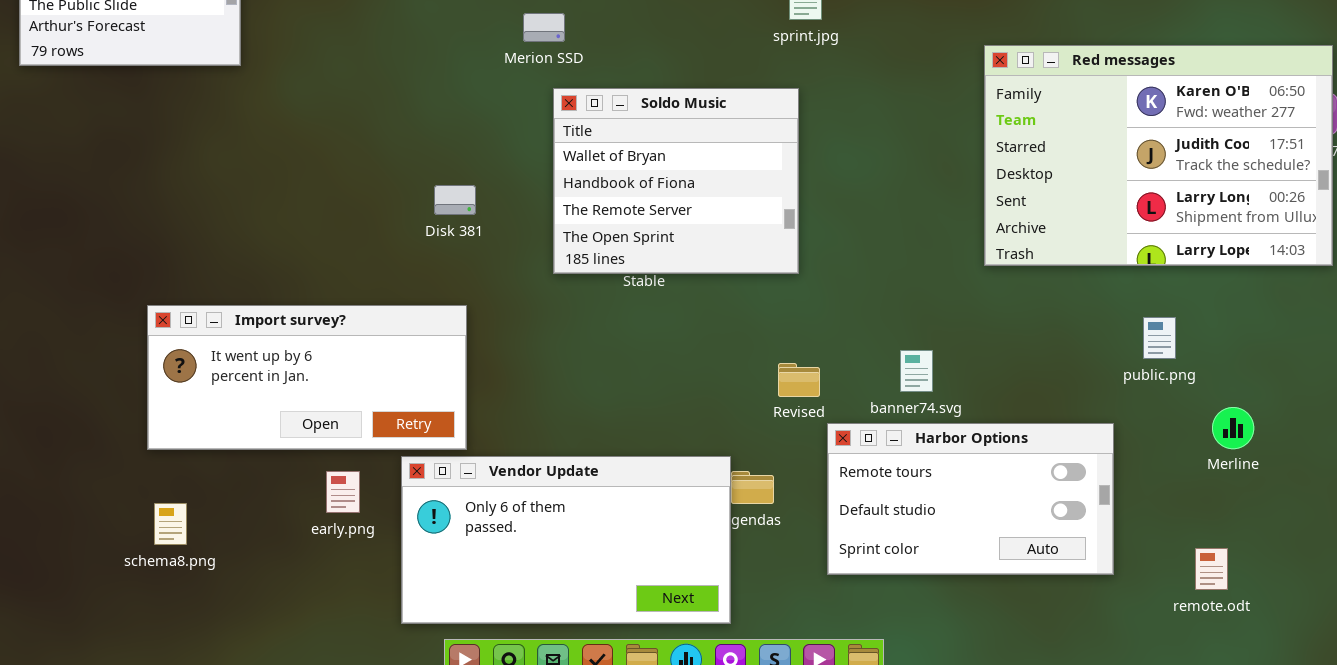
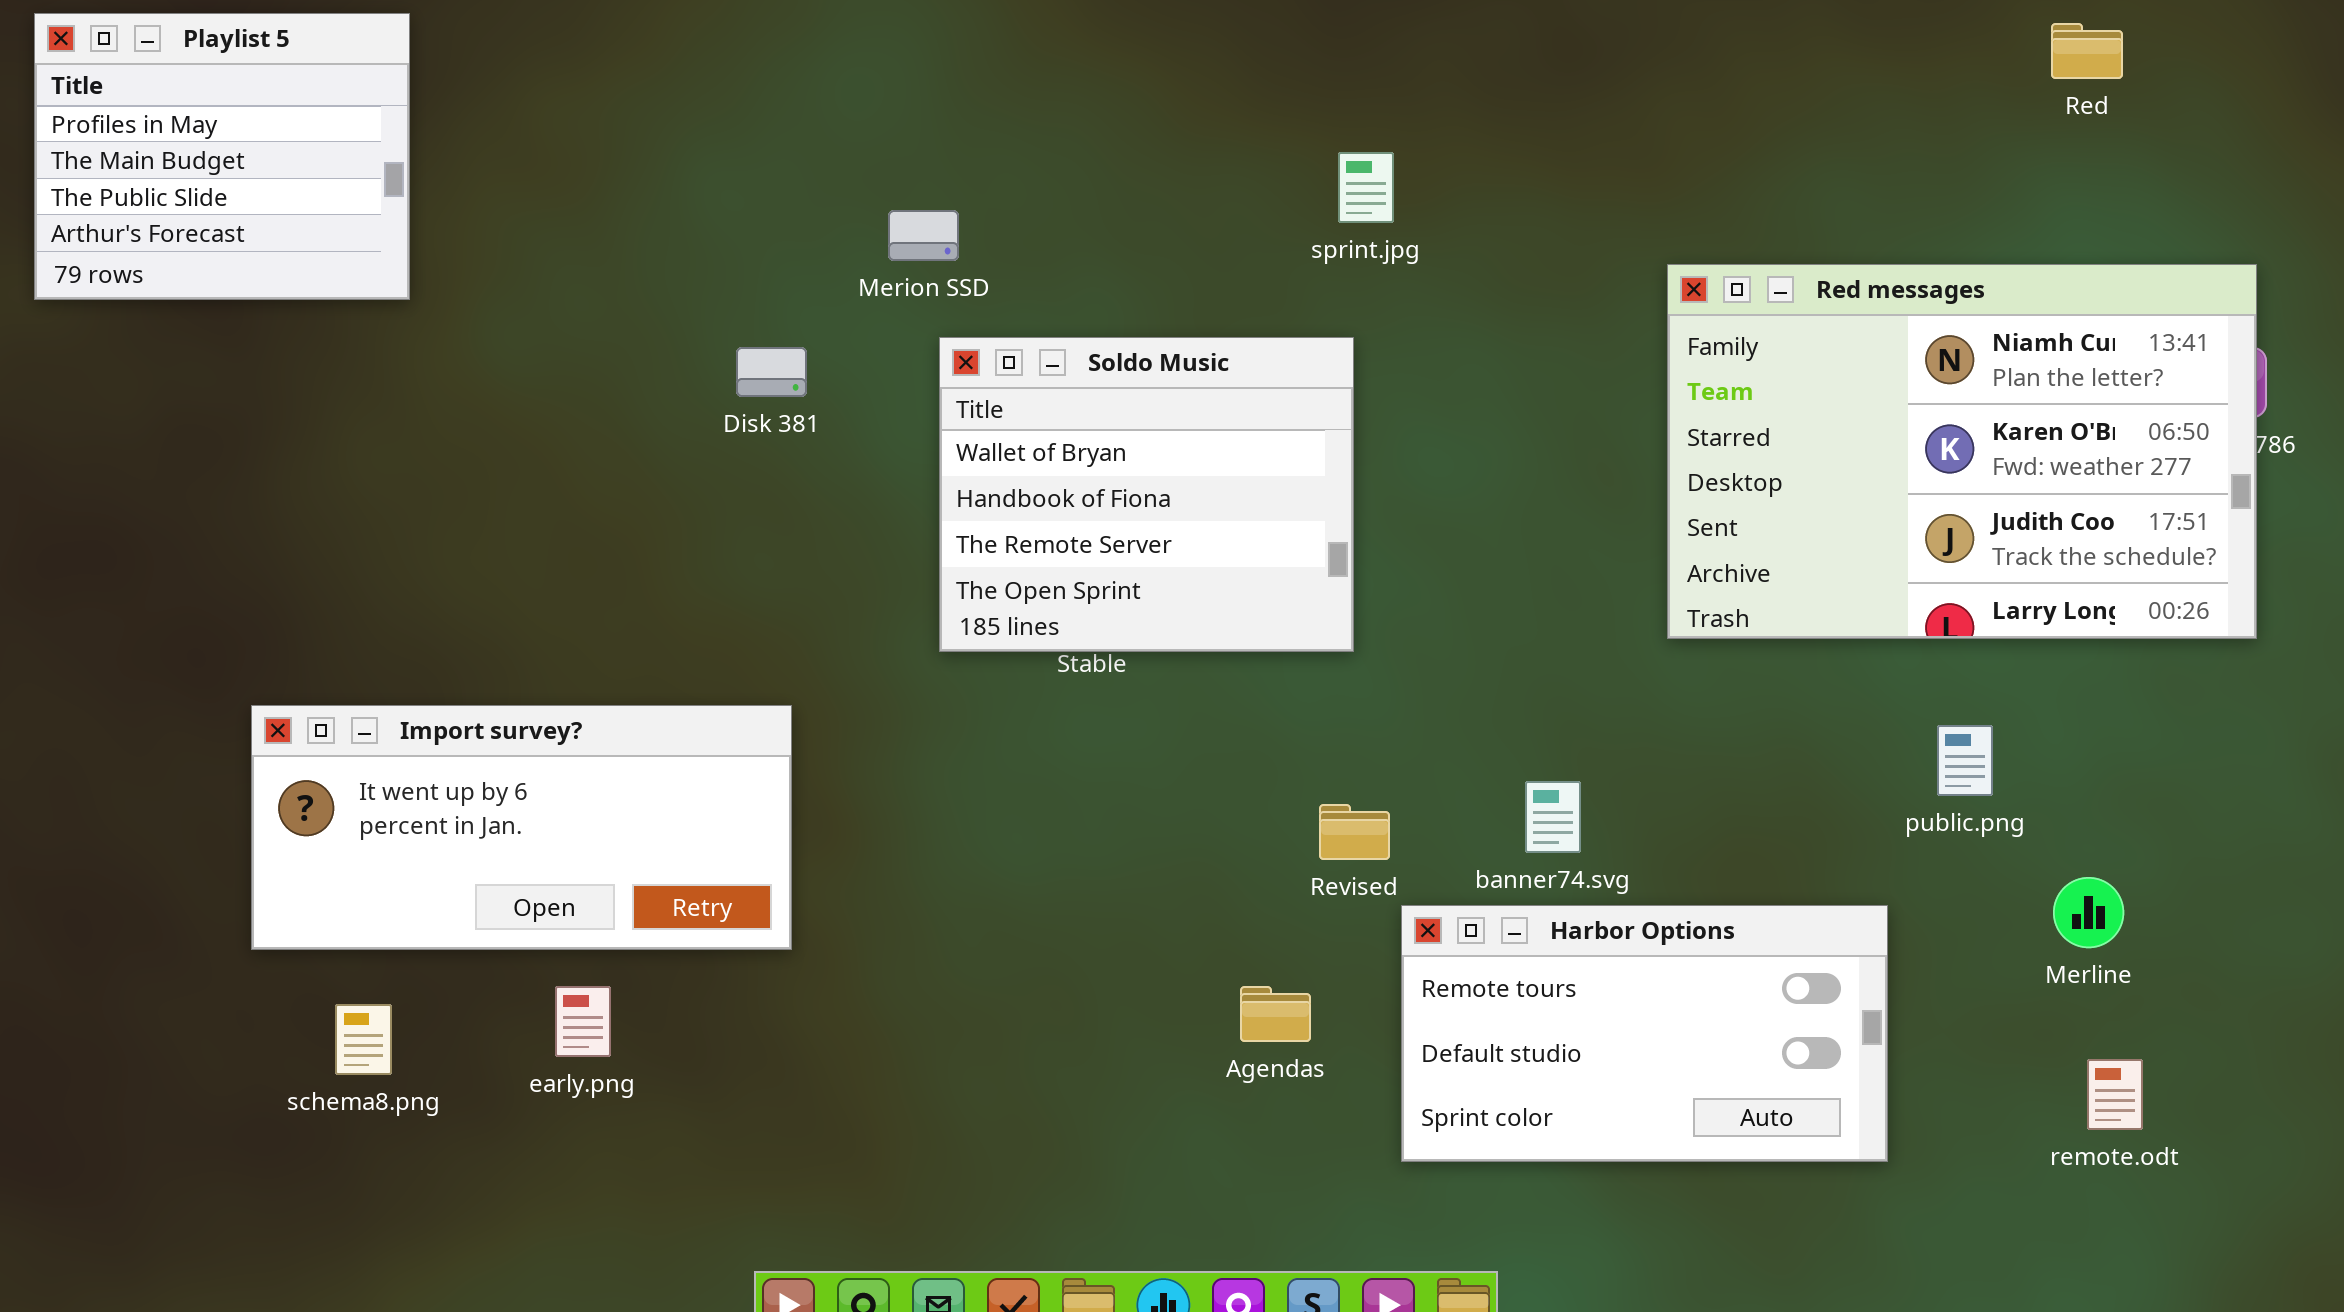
Red messages: [984,45,1333,266] -> [1667,264,2257,639], scrolled up 1 row
Disk 381: [434,185,476,215] -> [736,347,807,397], moved
Vendor Update: [401,456,731,624] -> none, closed
schema8.png: [154,503,187,545] -> [335,1004,392,1075], moved
remote.odt: [1195,548,1228,590] -> [2087,1059,2143,1130], moved

